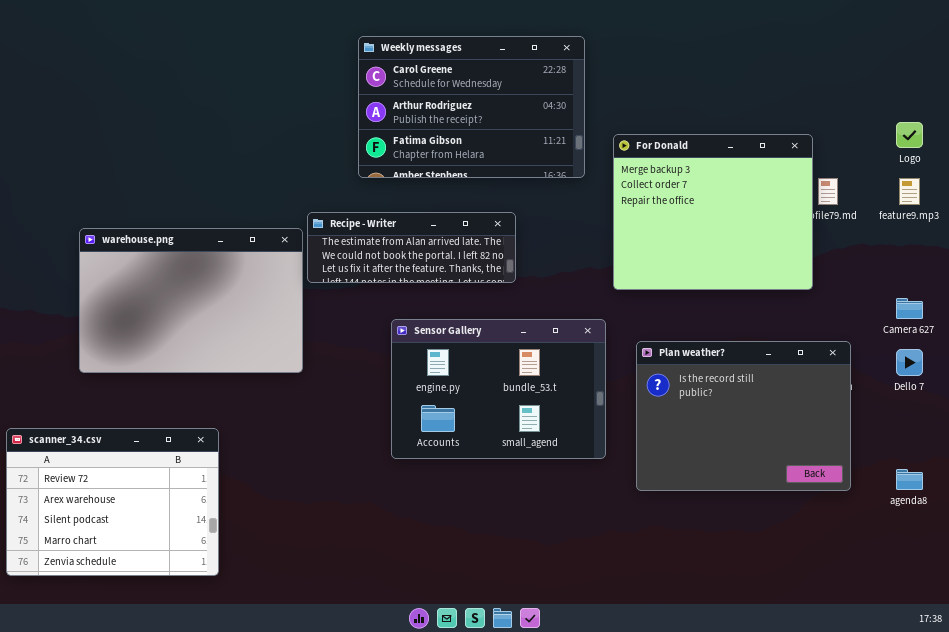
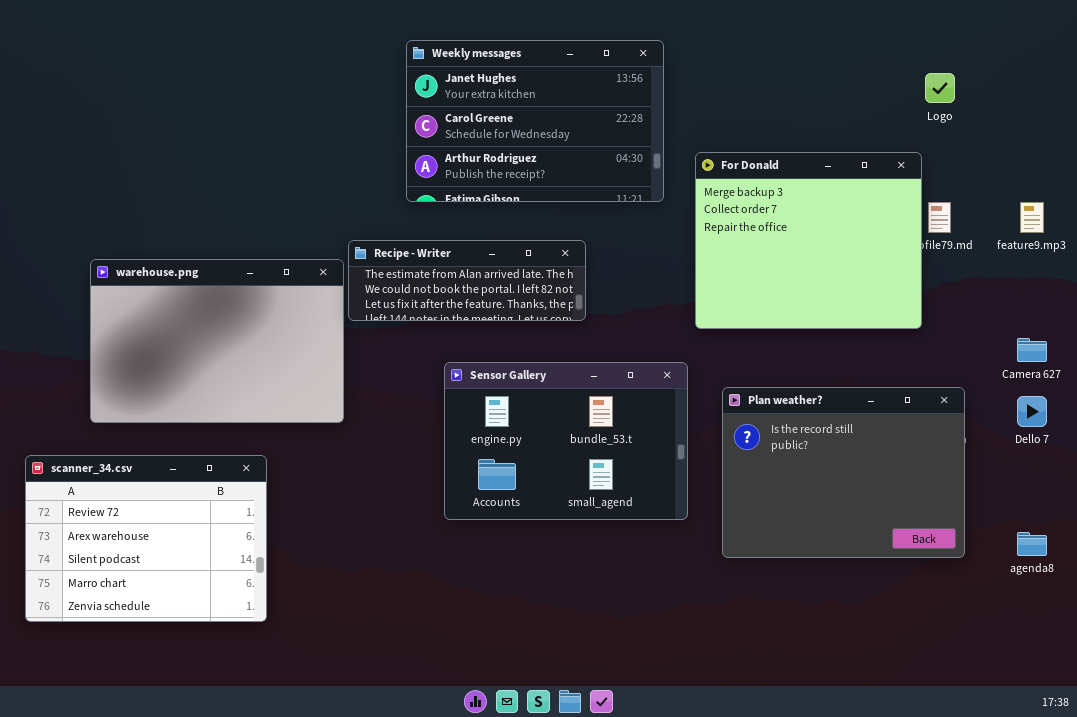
Weekly messages: [358,36,585,178] -> [406,40,664,202], scrolled up 1 row
Logo: [896,122,923,148] -> [925,73,955,103], moved
scanner_34.csv: [6,428,219,576] -> [25,455,267,622], moved

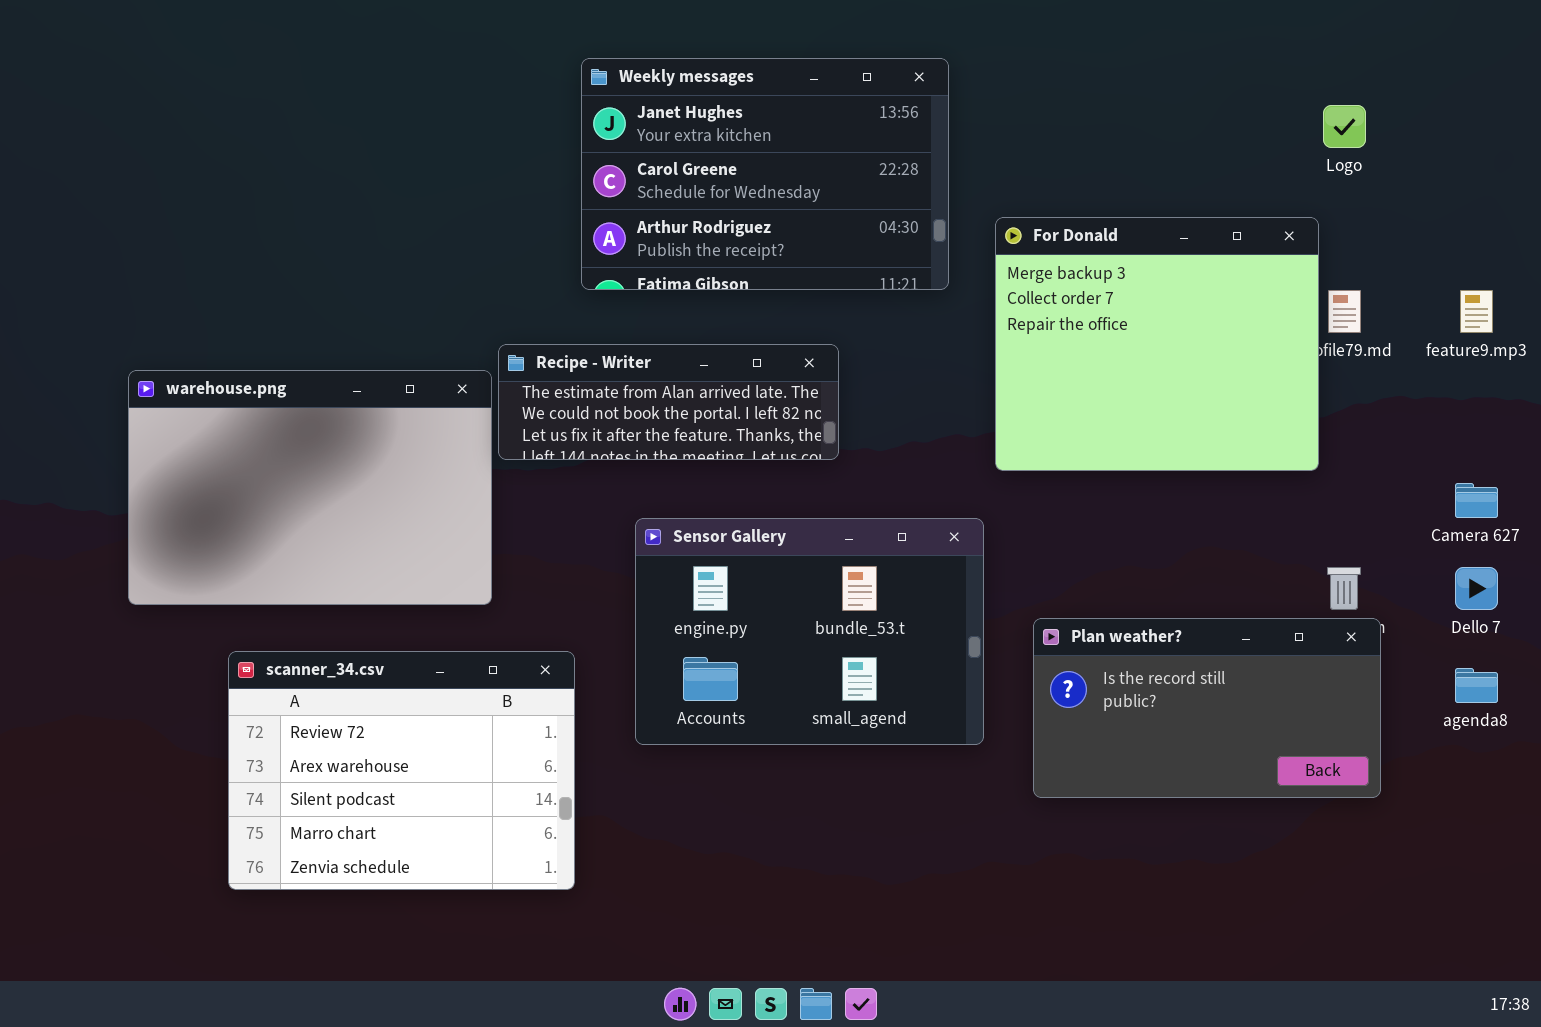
Plan weather?: [722,387,965,558] -> [1033,618,1381,798], resized
scanner_34.csv: [25,455,267,622] -> [228,651,575,890], moved
agenda8: [1017,532,1047,556] -> [1455,668,1498,703], moved

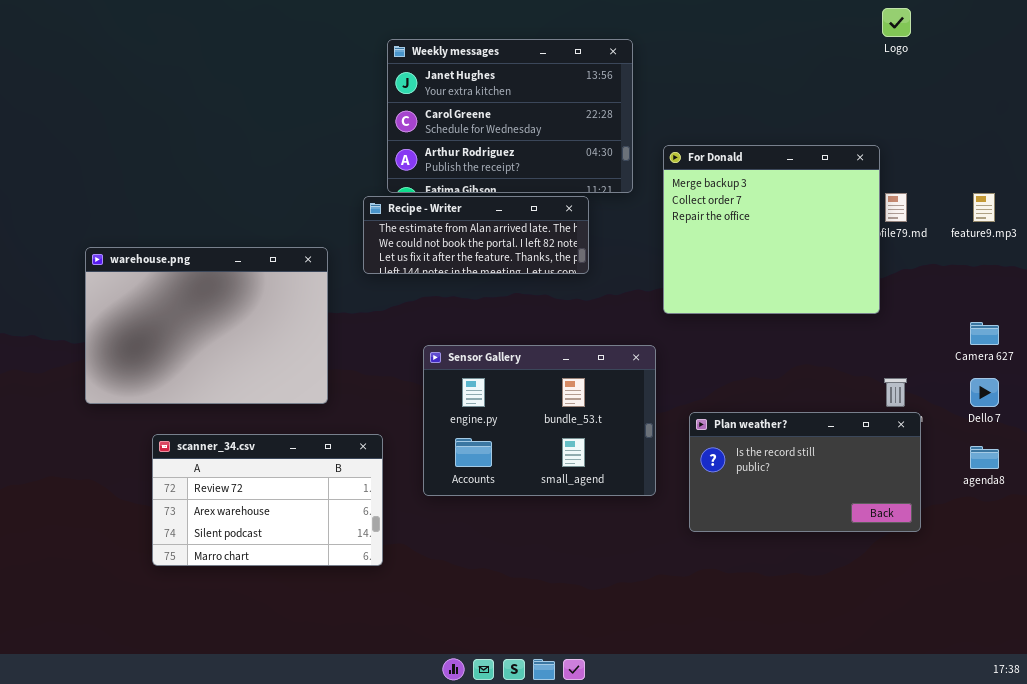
Logo: [1323,105,1366,148] -> [882,8,911,37], moved
Recipe - Writer: [498,344,839,460] -> [363,196,589,274], moved
scanner_34.csv: [228,651,575,890] -> [152,434,383,566], resized

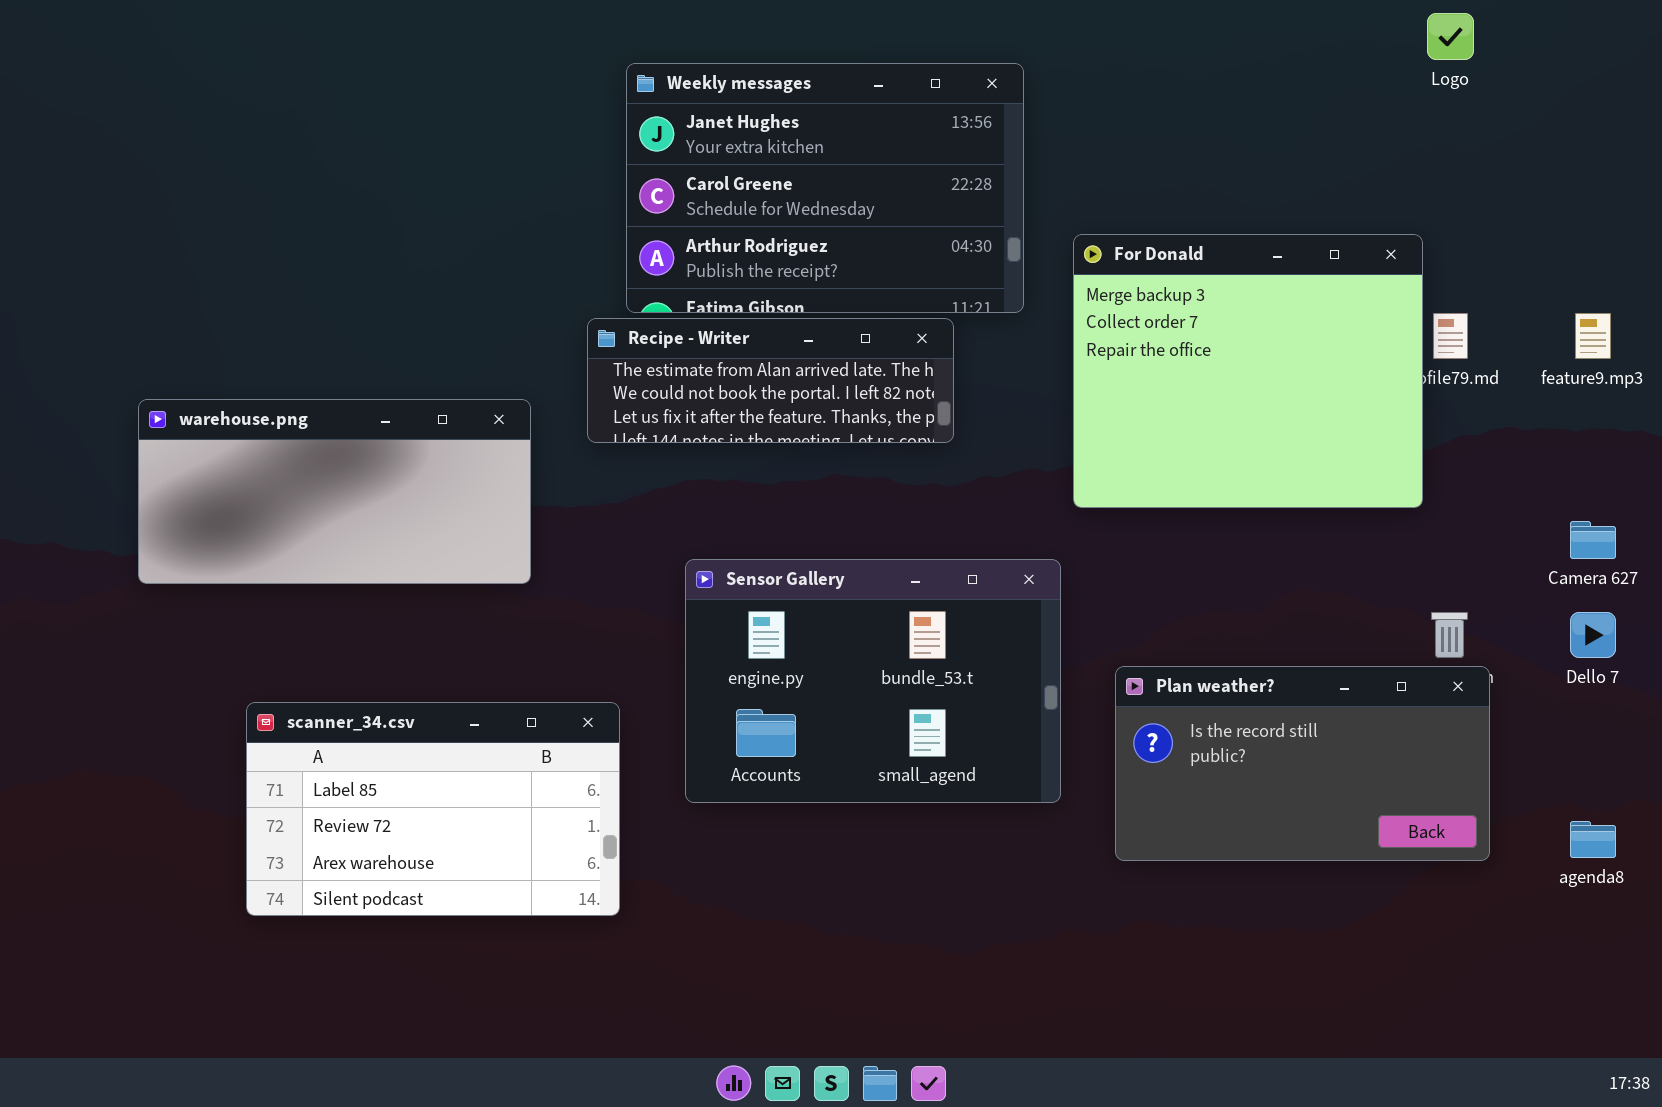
warehouse.png: [85,247,328,404] -> [138,399,531,584], resized
scanner_34.csv: [152,434,383,566] -> [246,702,620,916], scrolled up 1 row
agenda8: [970,446,999,469] -> [1570,821,1616,858], moved

